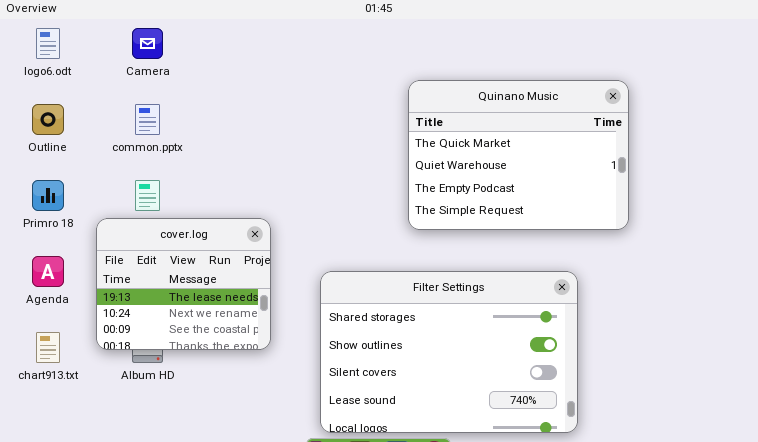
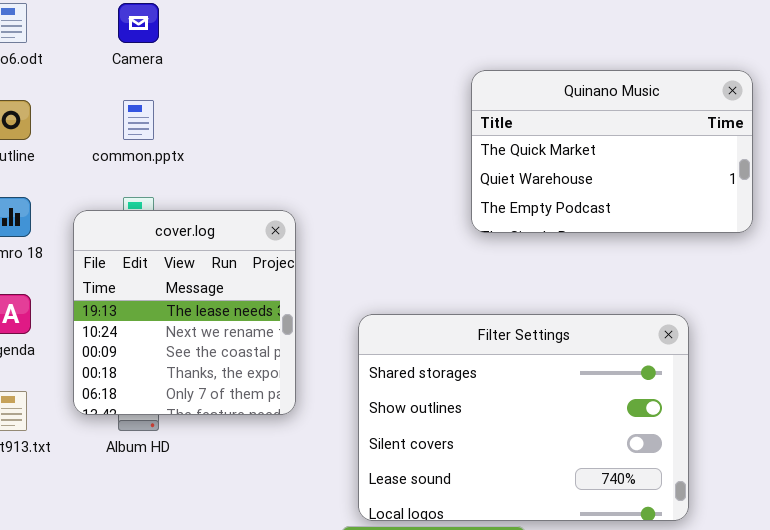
Quinano Music: [408,80,629,230] -> [471,70,753,233], resized
cover.log: [96,218,271,350] -> [73,210,296,415], resized

